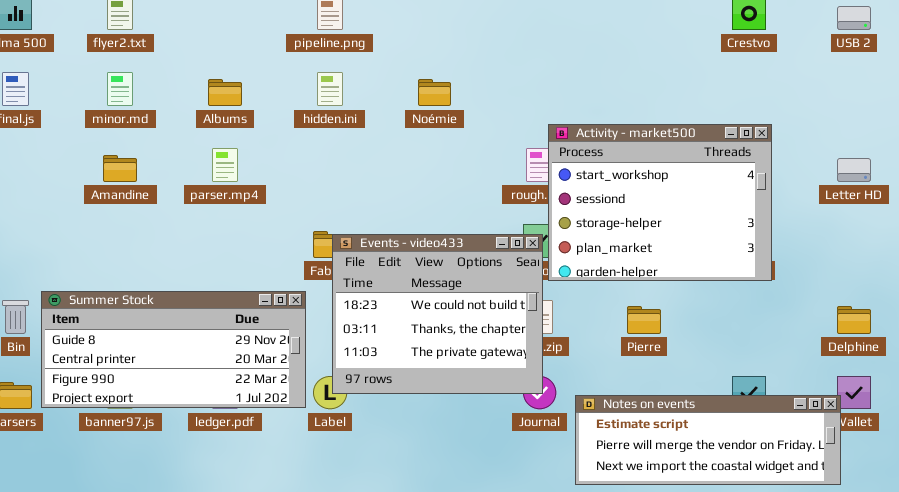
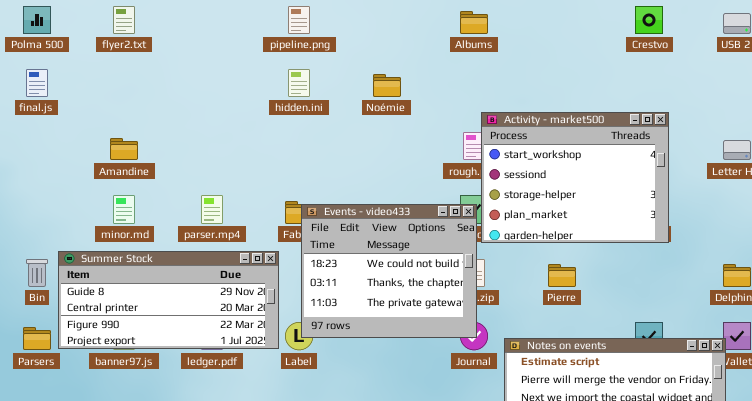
minor.md: [107,72,133,106] -> [113,195,135,224], moved
Albums: [208,79,242,106] -> [460,11,488,34], moved
parser.mp4: [212,148,238,182] -> [201,195,223,224], moved

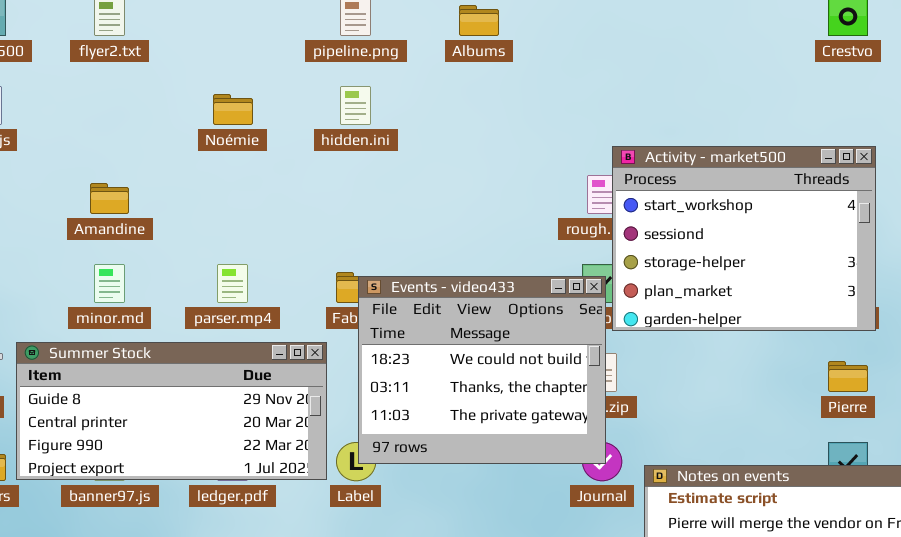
Albums: [460,11,488,34] -> [459,5,499,36], moved
Noémie: [373,74,401,97] -> [213,94,253,125], moved
Pierre: [548,264,576,287] -> [828,361,868,392], moved

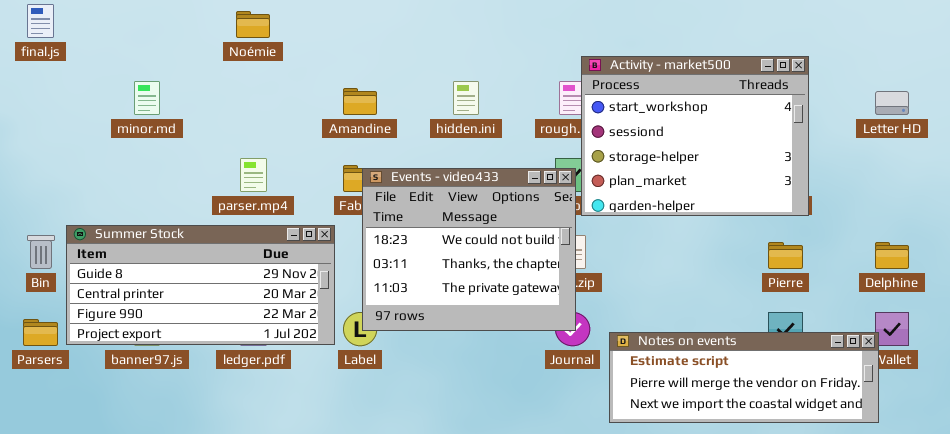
hidden.ini: [340,86,371,125] -> [453,81,479,115], moved
Amandine: [90,183,129,214] -> [343,88,377,115], moved
minor.md: [94,264,125,303] -> [134,81,160,115], moved

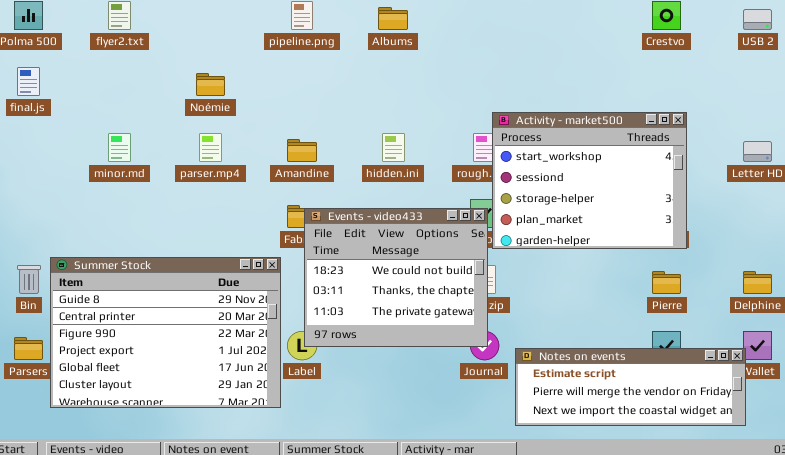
parser.mp4: [240,158,267,192] -> [199,133,222,162], moved
Summer Stock: [66,225,335,345] -> [50,257,281,408], resized

